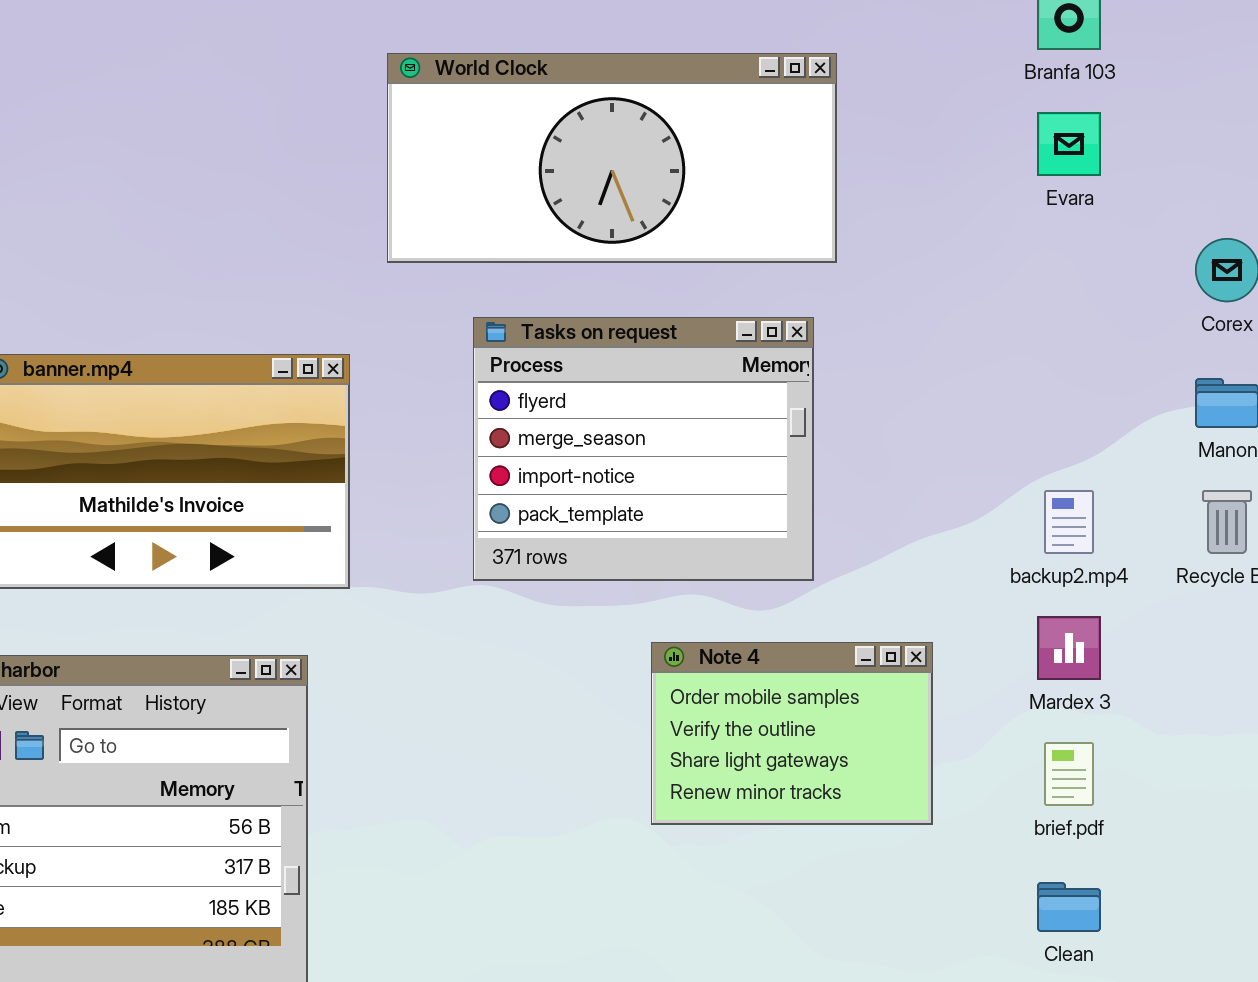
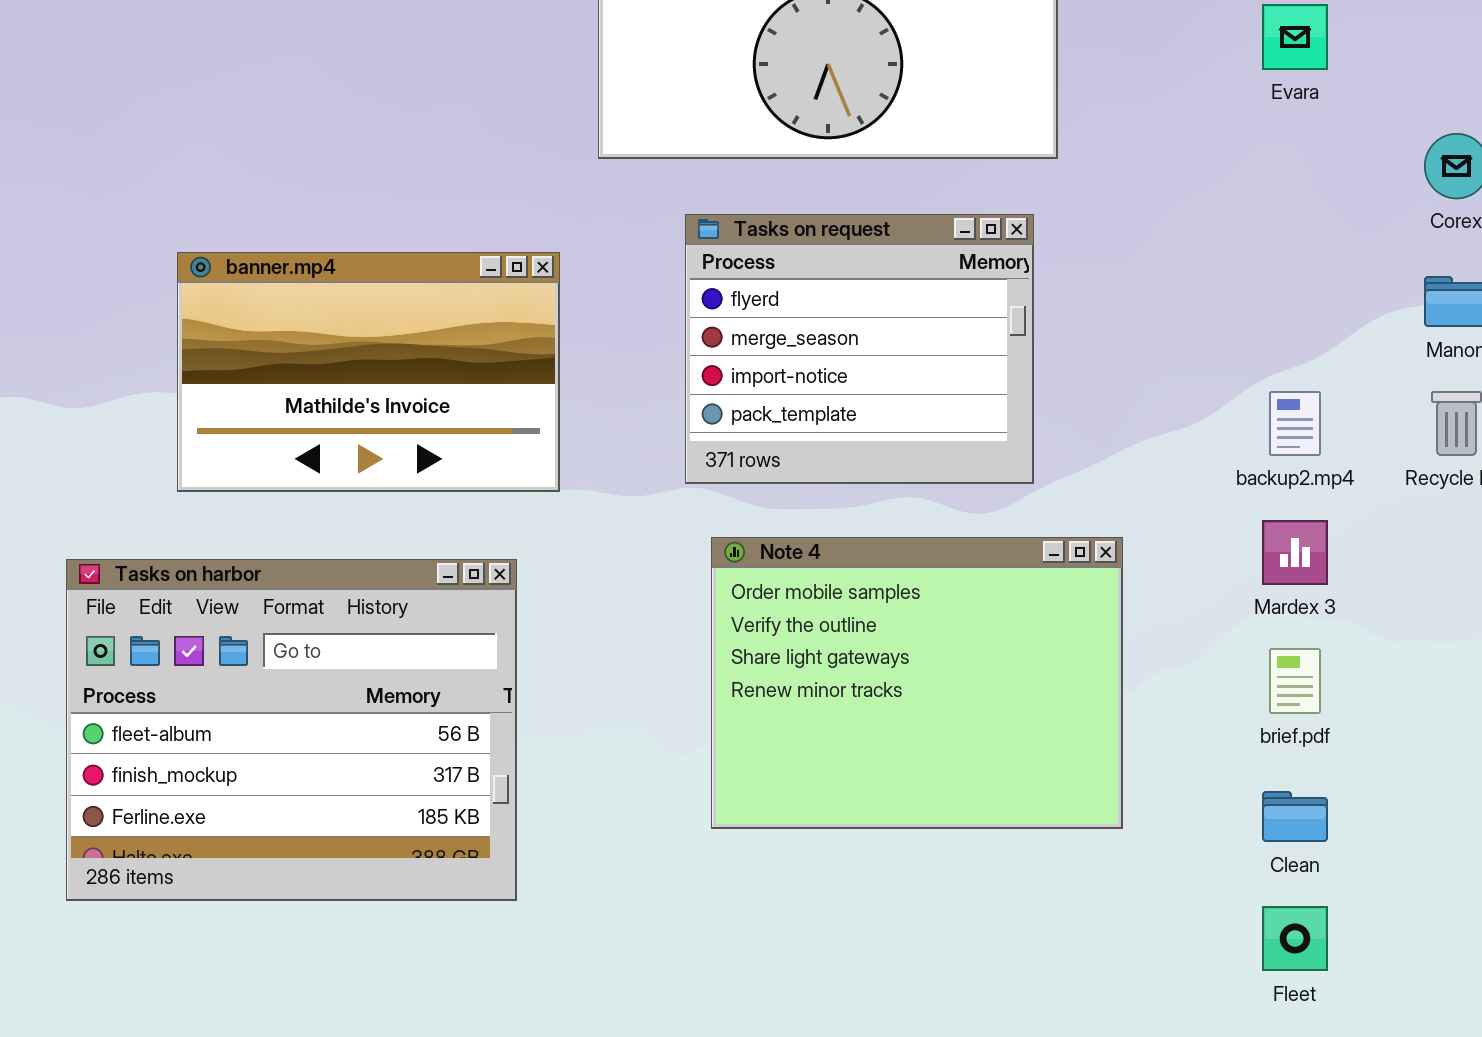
Note 4: [651,642,933,825] -> [711,537,1123,829], moved, resized

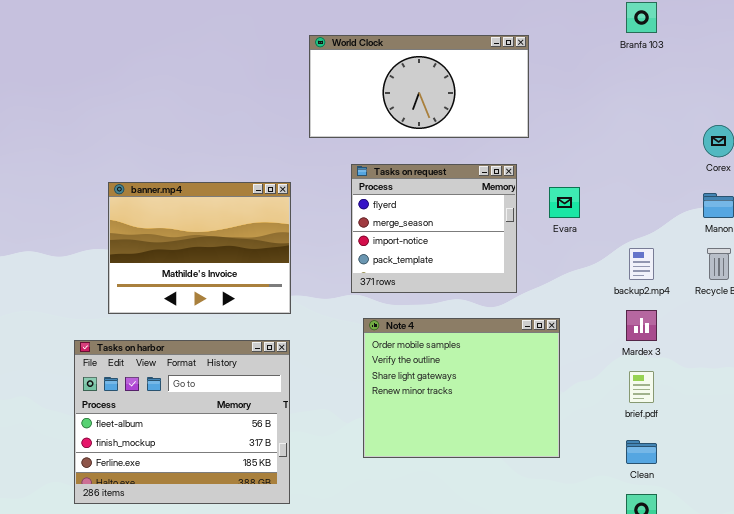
Evara: [1262,4,1328,70] -> [549,187,580,218], moved
banner.mp4: [177,252,560,492] -> [108,182,291,314], resized
Tasks on harbor: [66,559,517,901] -> [74,340,290,504], moved

